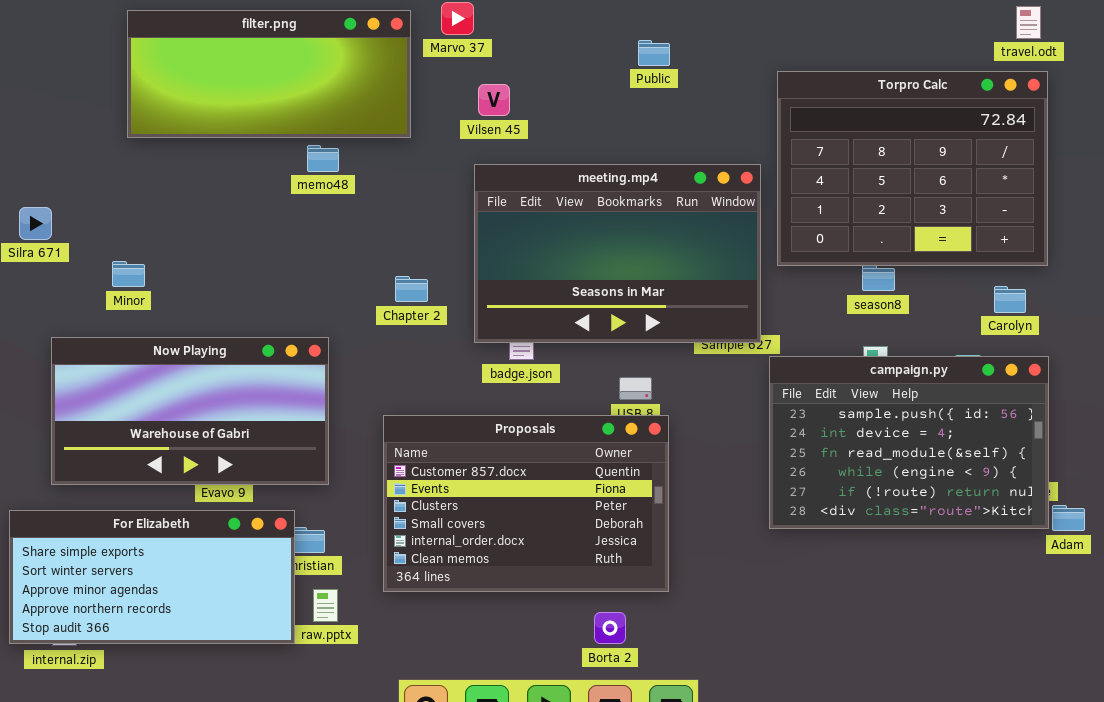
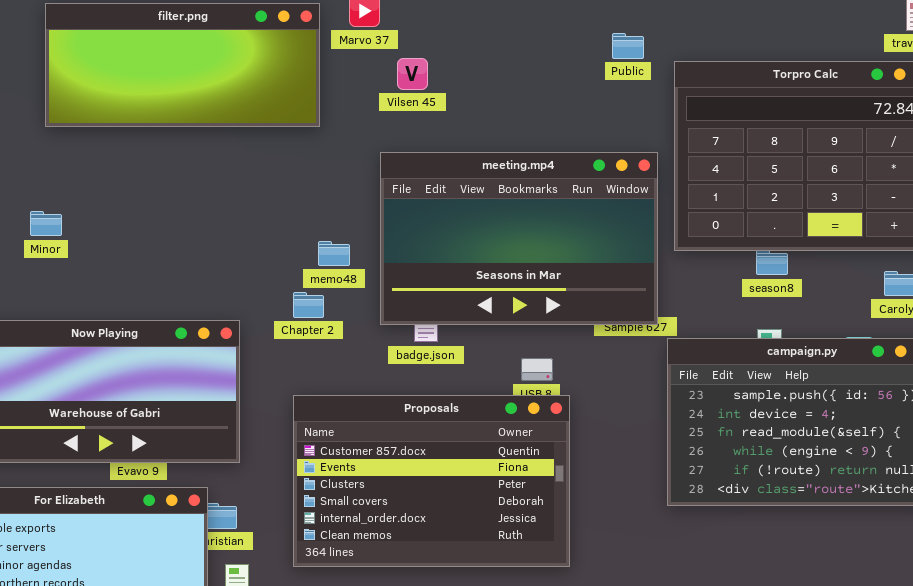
Public: [638,40,670,66] -> [612,33,644,59], moved
Vilsen 45: [478,84,510,116] -> [397,58,428,90], moved
memo48: [307,145,339,172] -> [318,241,350,266], moved
Minor: [112,261,145,287] -> [30,211,62,236], moved
Chapter 2: [395,276,428,302] -> [293,292,324,318], moved

